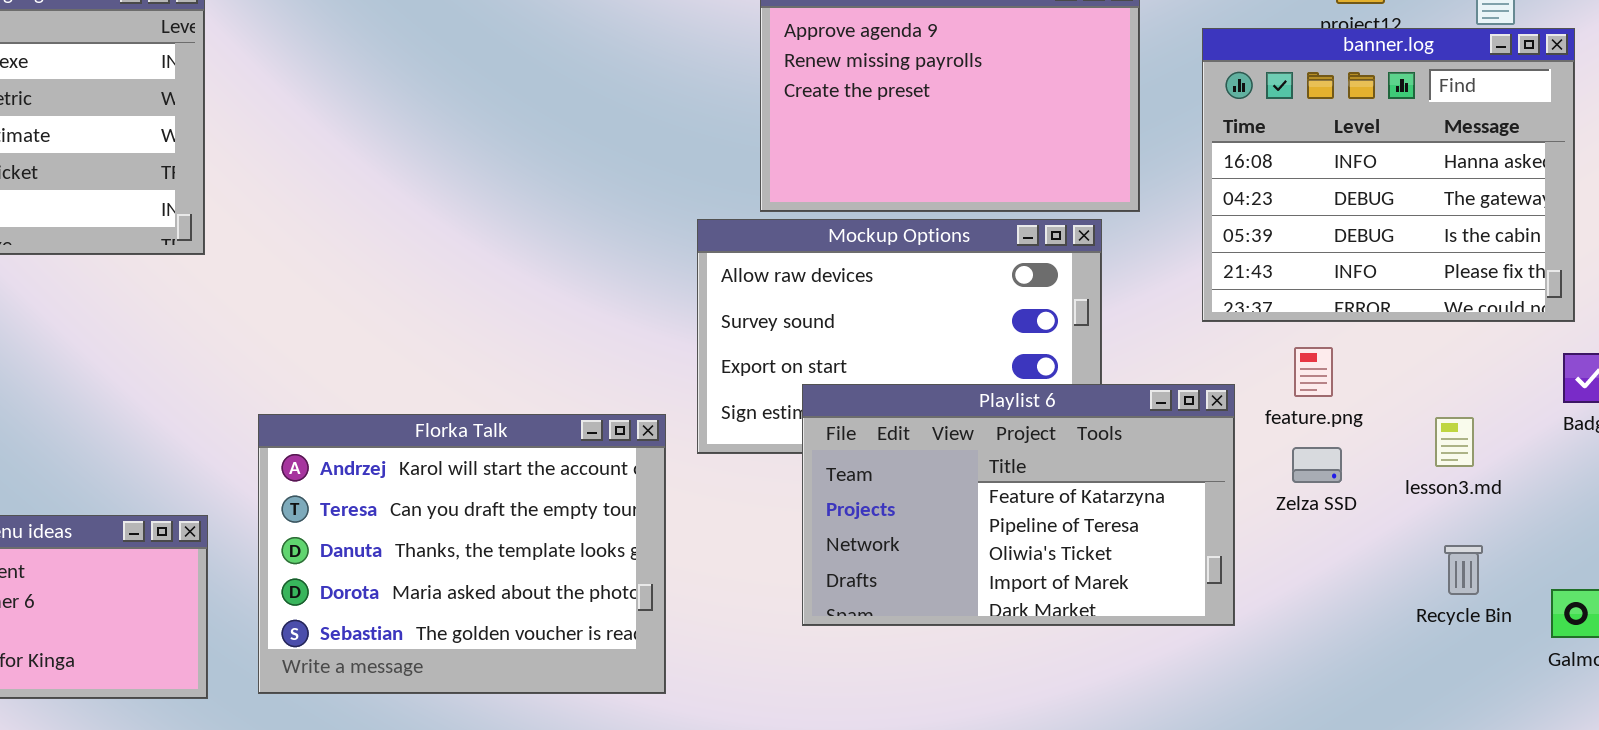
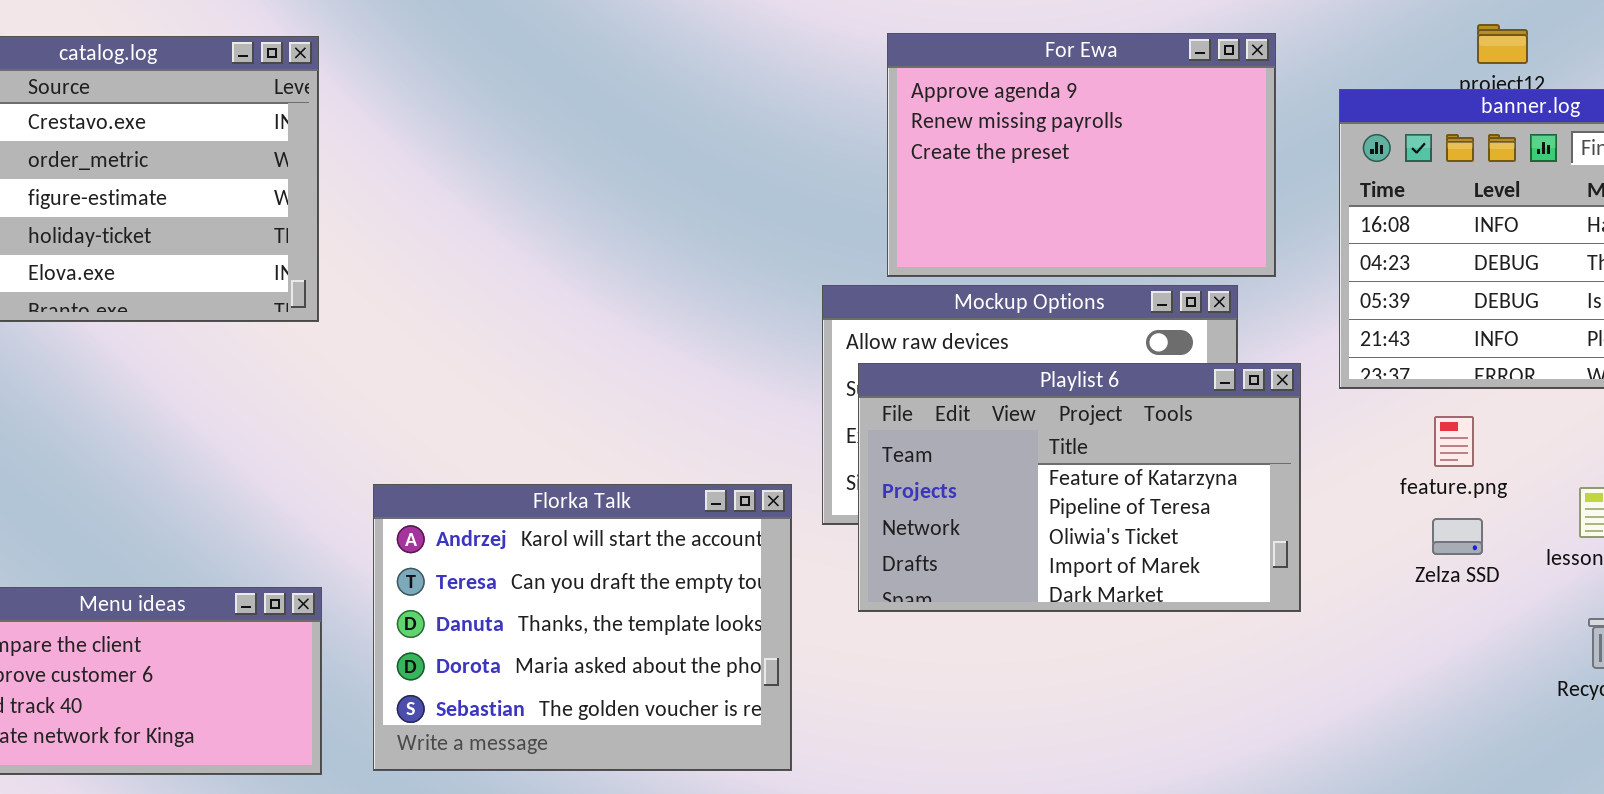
Playlist 6: [802,384,1235,626] -> [858,363,1301,612], moved

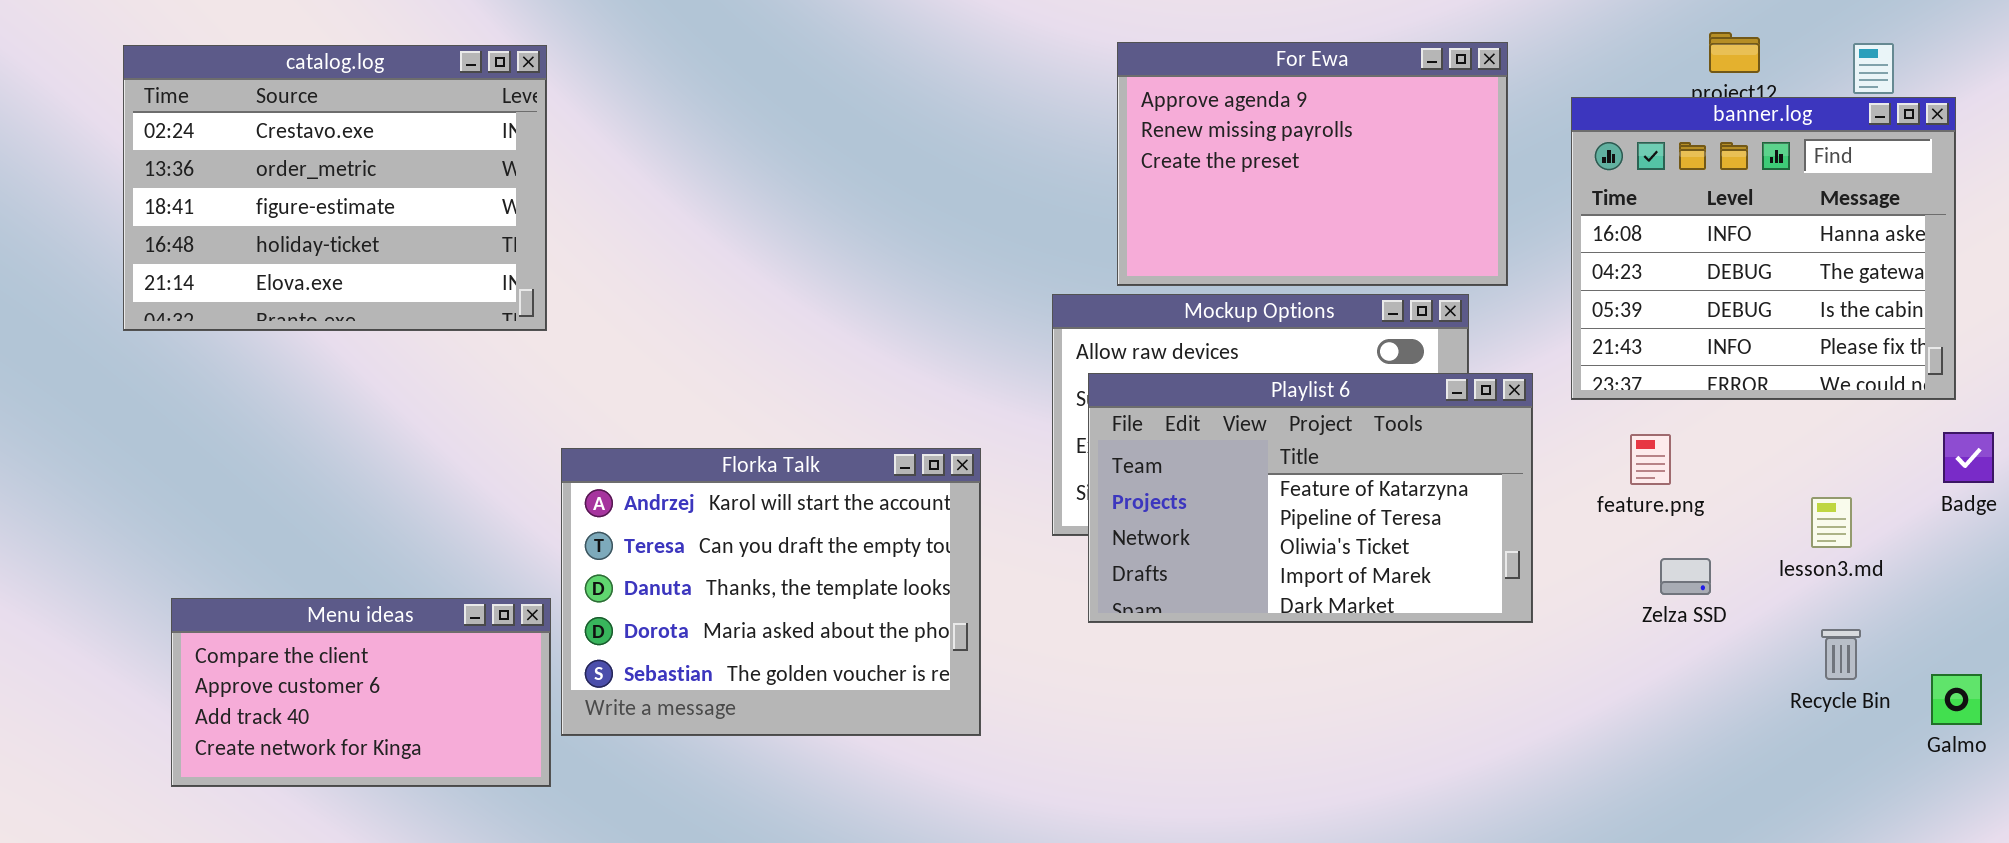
feature.png: [1434,416,1474,467] -> [1630,434,1671,485], moved
Florka Talk: [373,484,792,771] -> [561,448,981,736], moved
Zelza SSD: [1432,518,1483,555] -> [1660,558,1711,595], moved

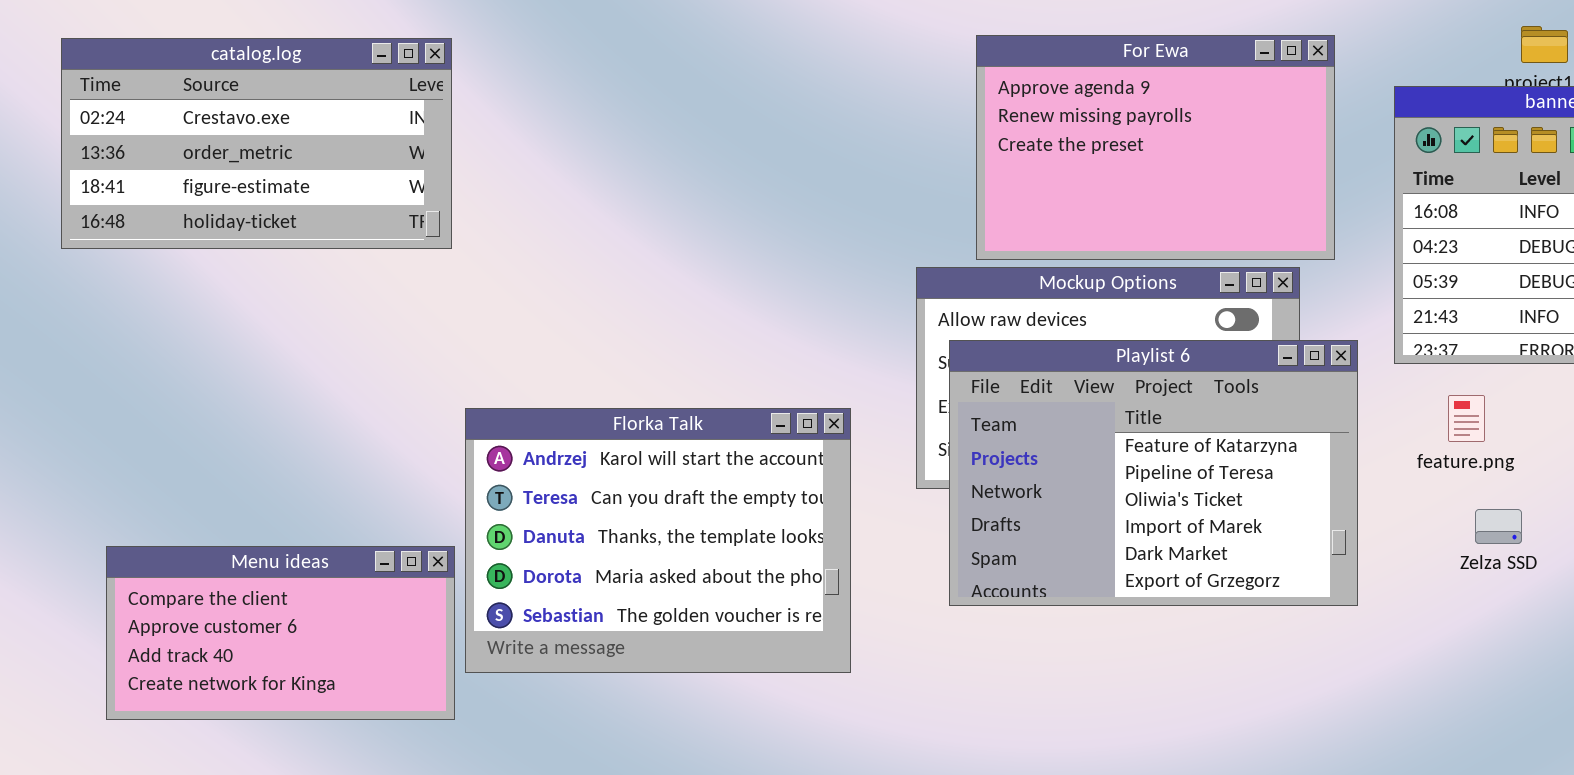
catalog.log: [123,45,547,331] -> [61,38,452,249], resized
Playlist 6: [1088,373,1533,623] -> [949,340,1358,606], resized

